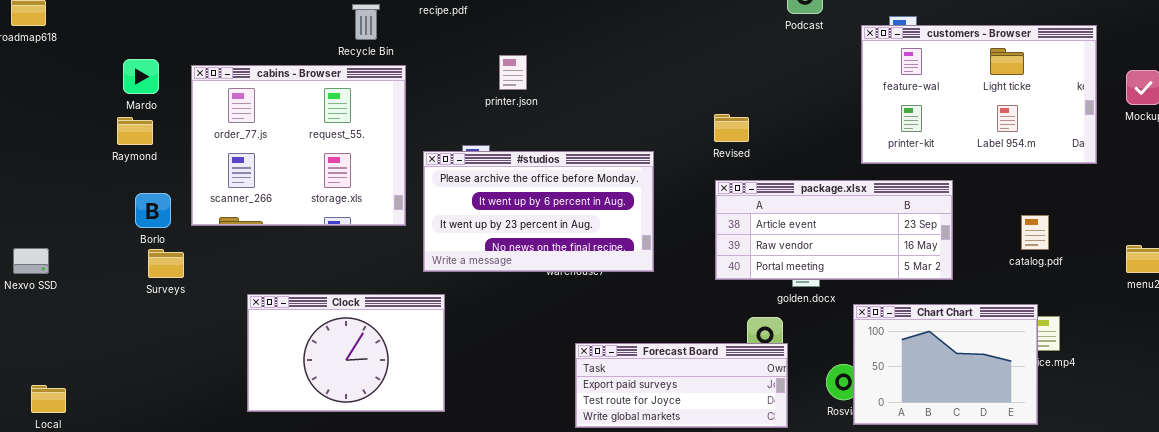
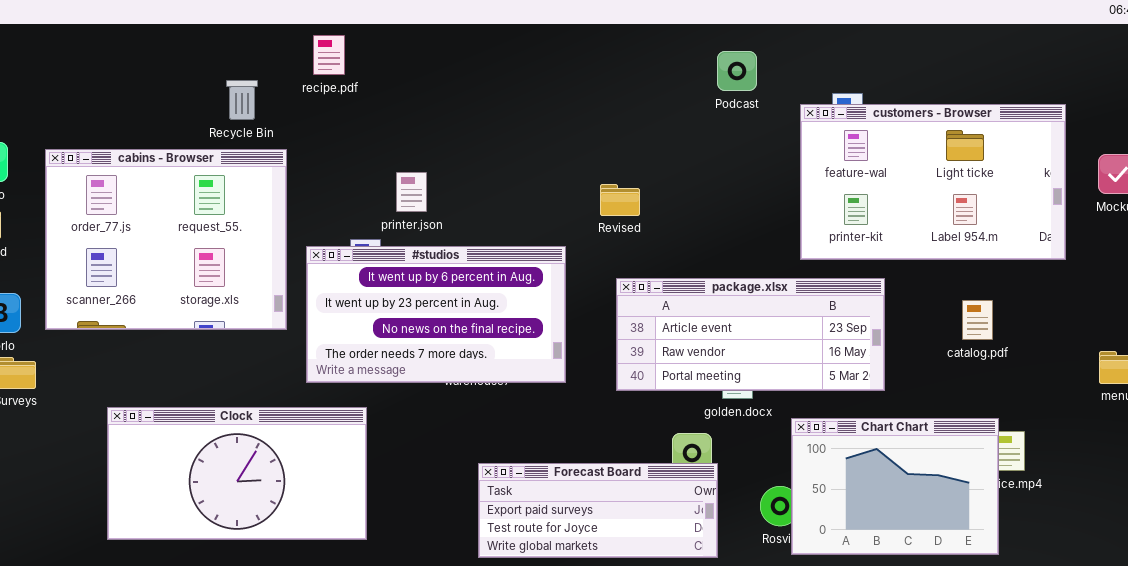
printer.json: [499,55,527,90] -> [396,172,427,212], moved
Revised: [714,114,749,142] -> [600,184,640,216], moved
#studios: [423,151,654,272] -> [306,246,566,383], scrolled down 1 row
package.xlsx: [715,180,953,280] -> [616,278,885,391], moved
catalog.pdf: [1021,215,1049,250] -> [962,300,993,340], moved
Clock: [247,294,445,412] -> [107,407,367,540], resized

